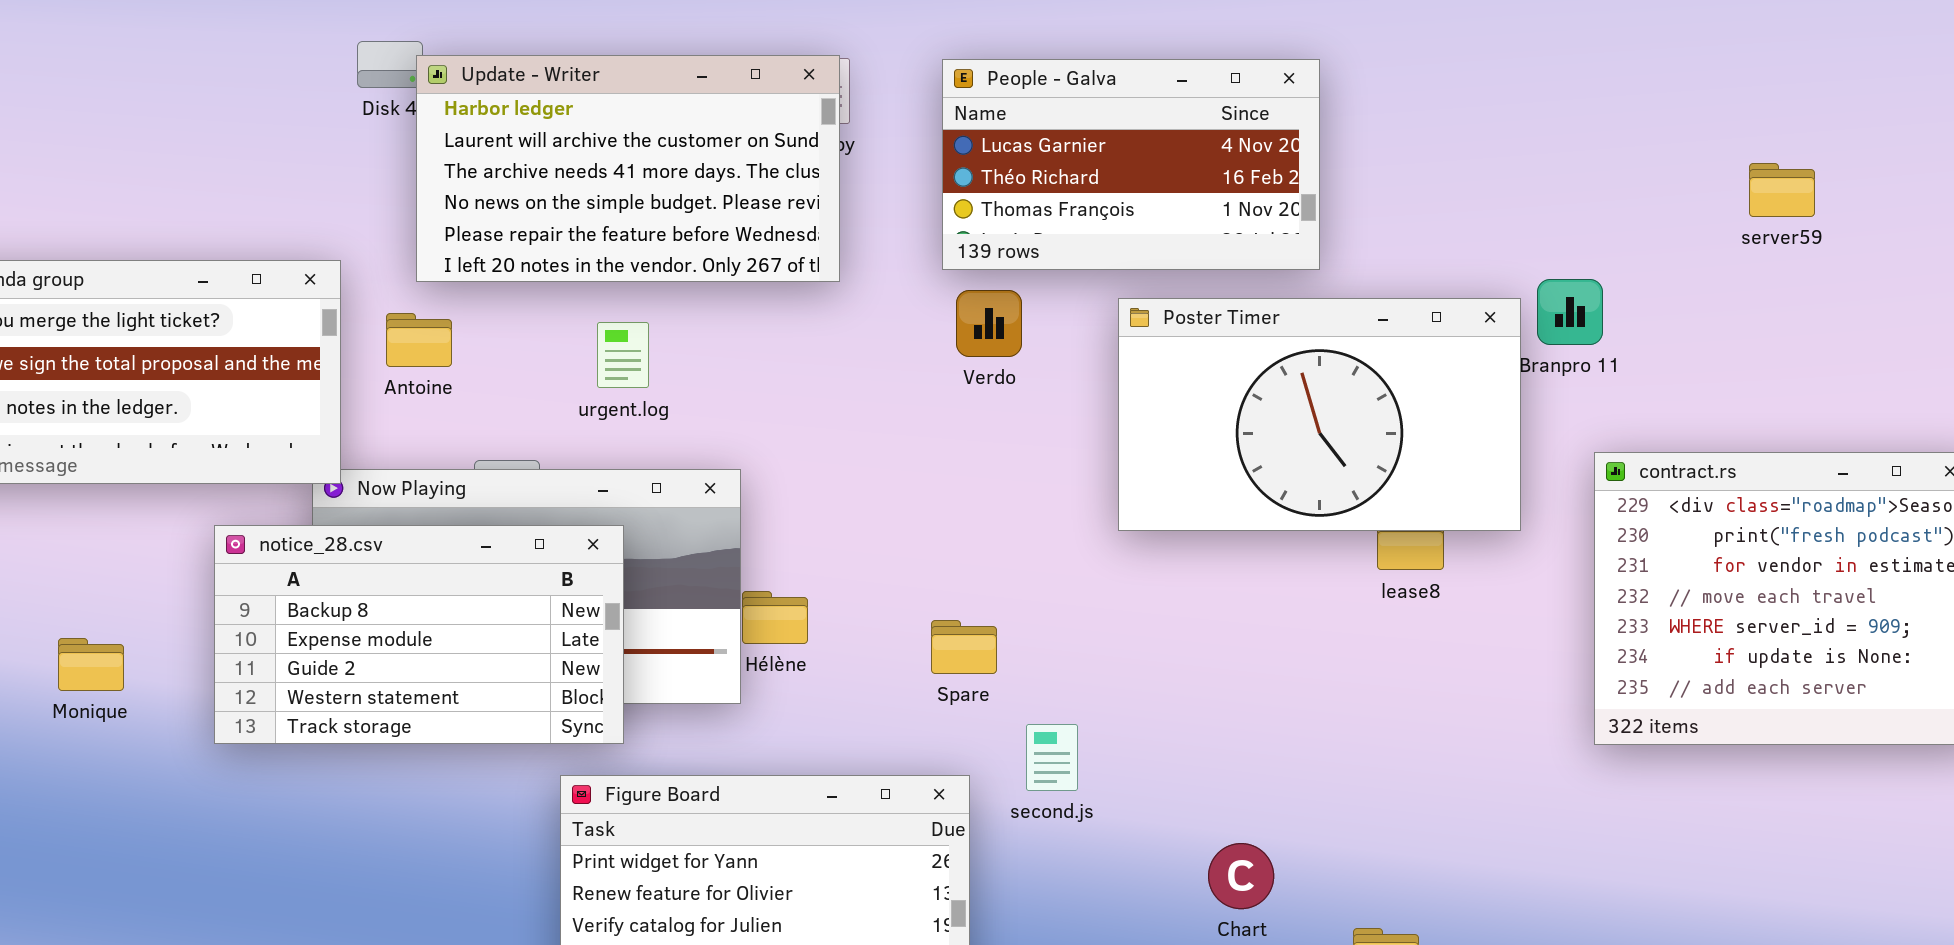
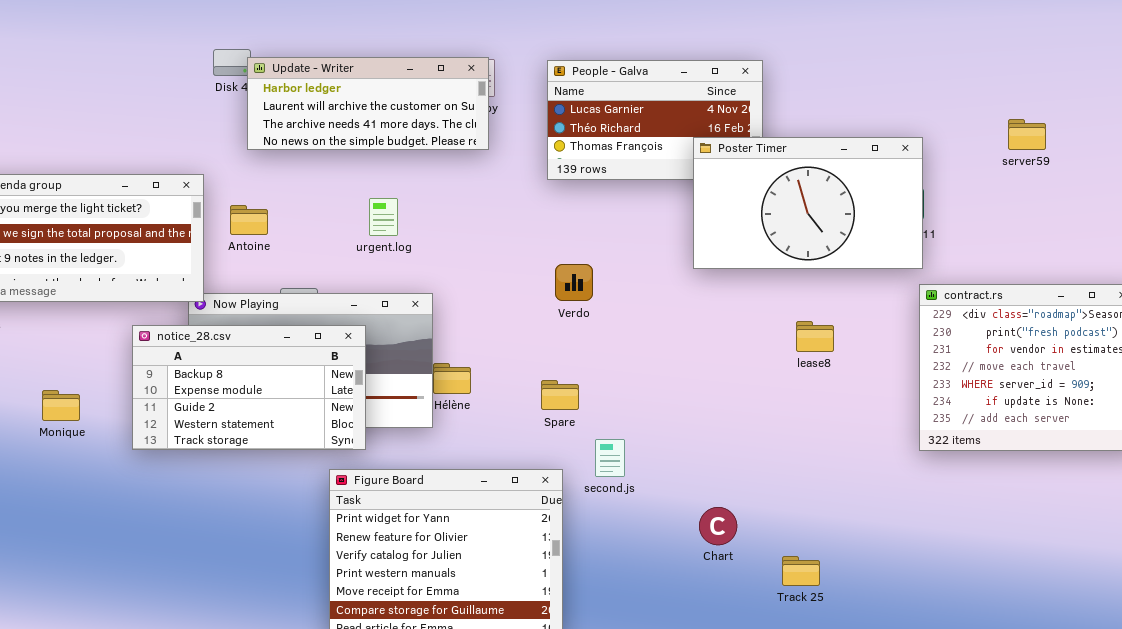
Update - Writer: [416,55,840,282] -> [247,57,489,150], resized
Verdo: [956,290,1022,357] -> [555,264,593,301], moved
Poster Timer: [1118,298,1521,531] -> [693,137,923,269], moved
urgent.log: [597,322,649,388] -> [369,198,398,236], moved

